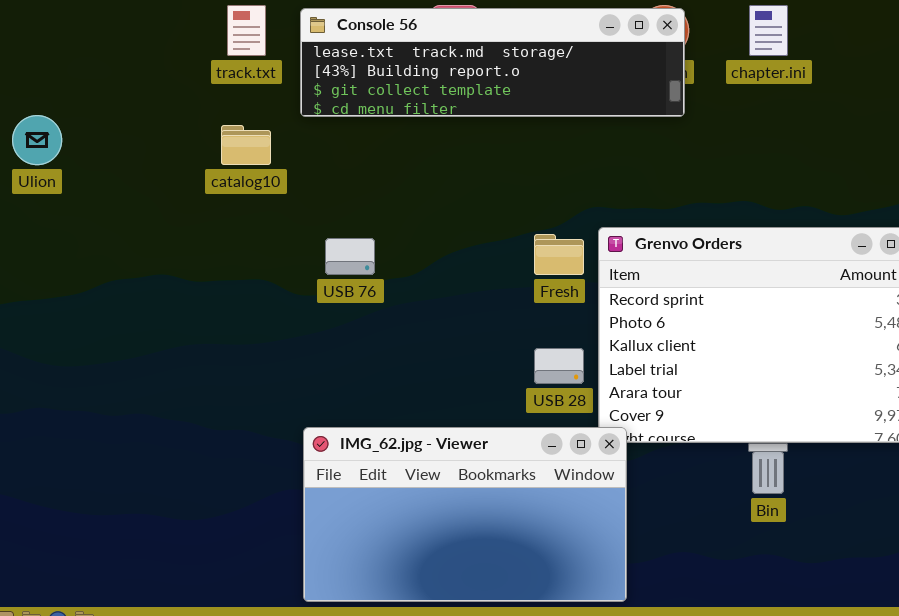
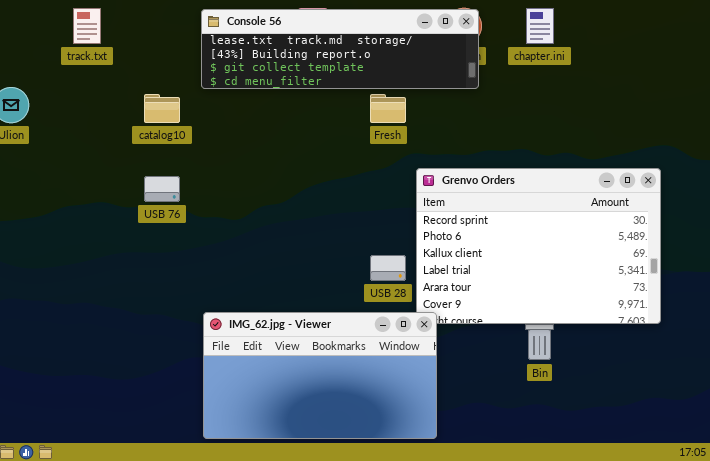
track.txt: [227,5,266,56] -> [73,8,101,44], moved
Fresh: [534,234,584,275] -> [370,94,406,123], moved
USB 76: [325,238,375,275] -> [144,176,180,202], moved

